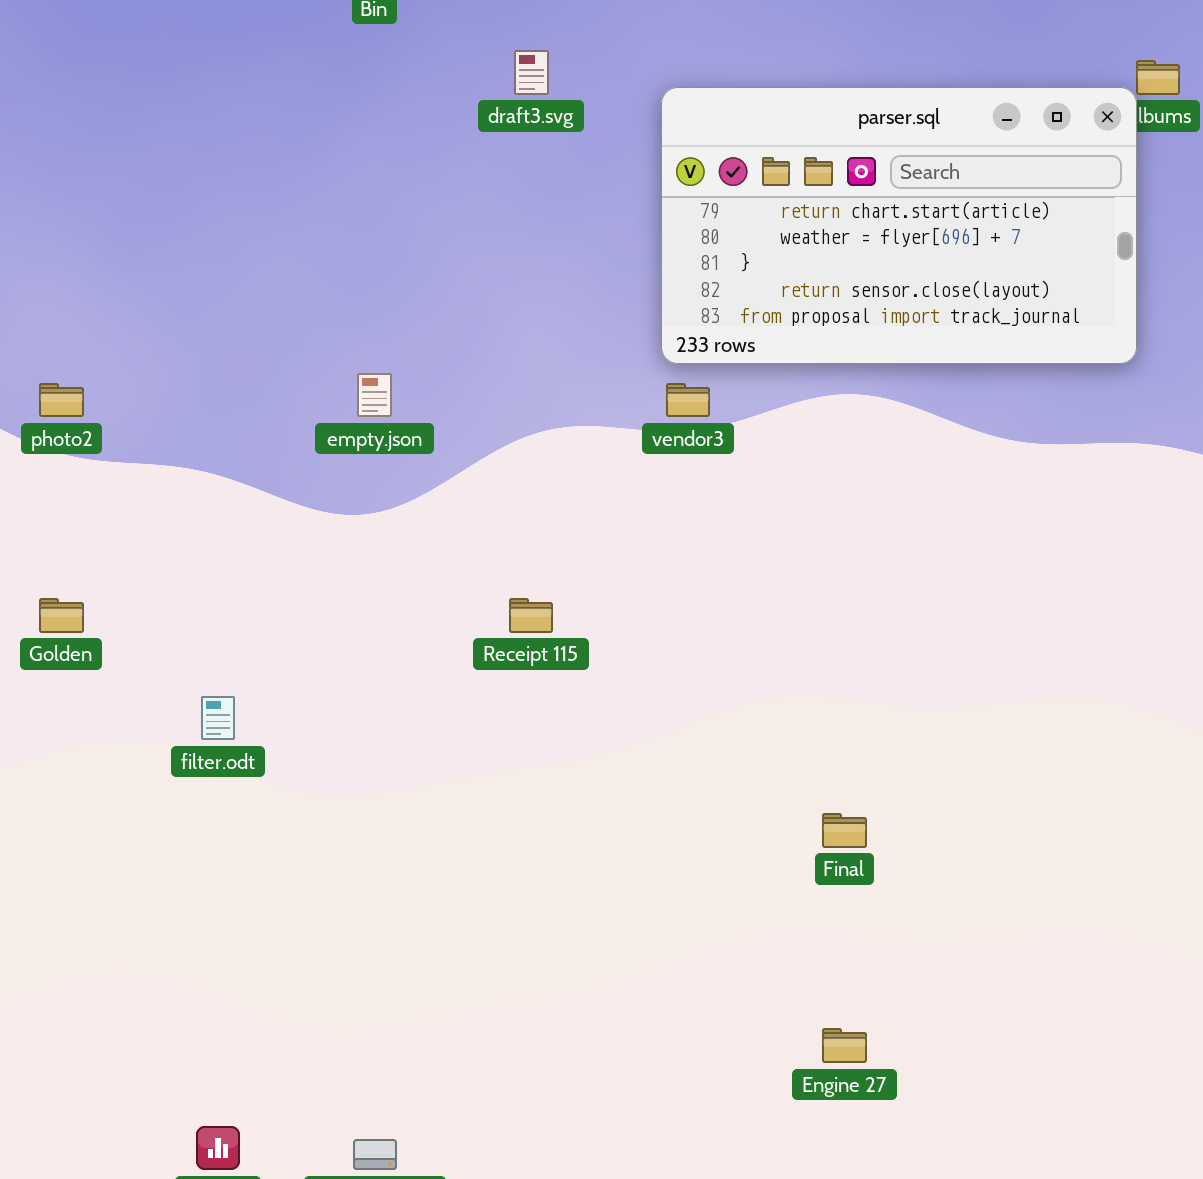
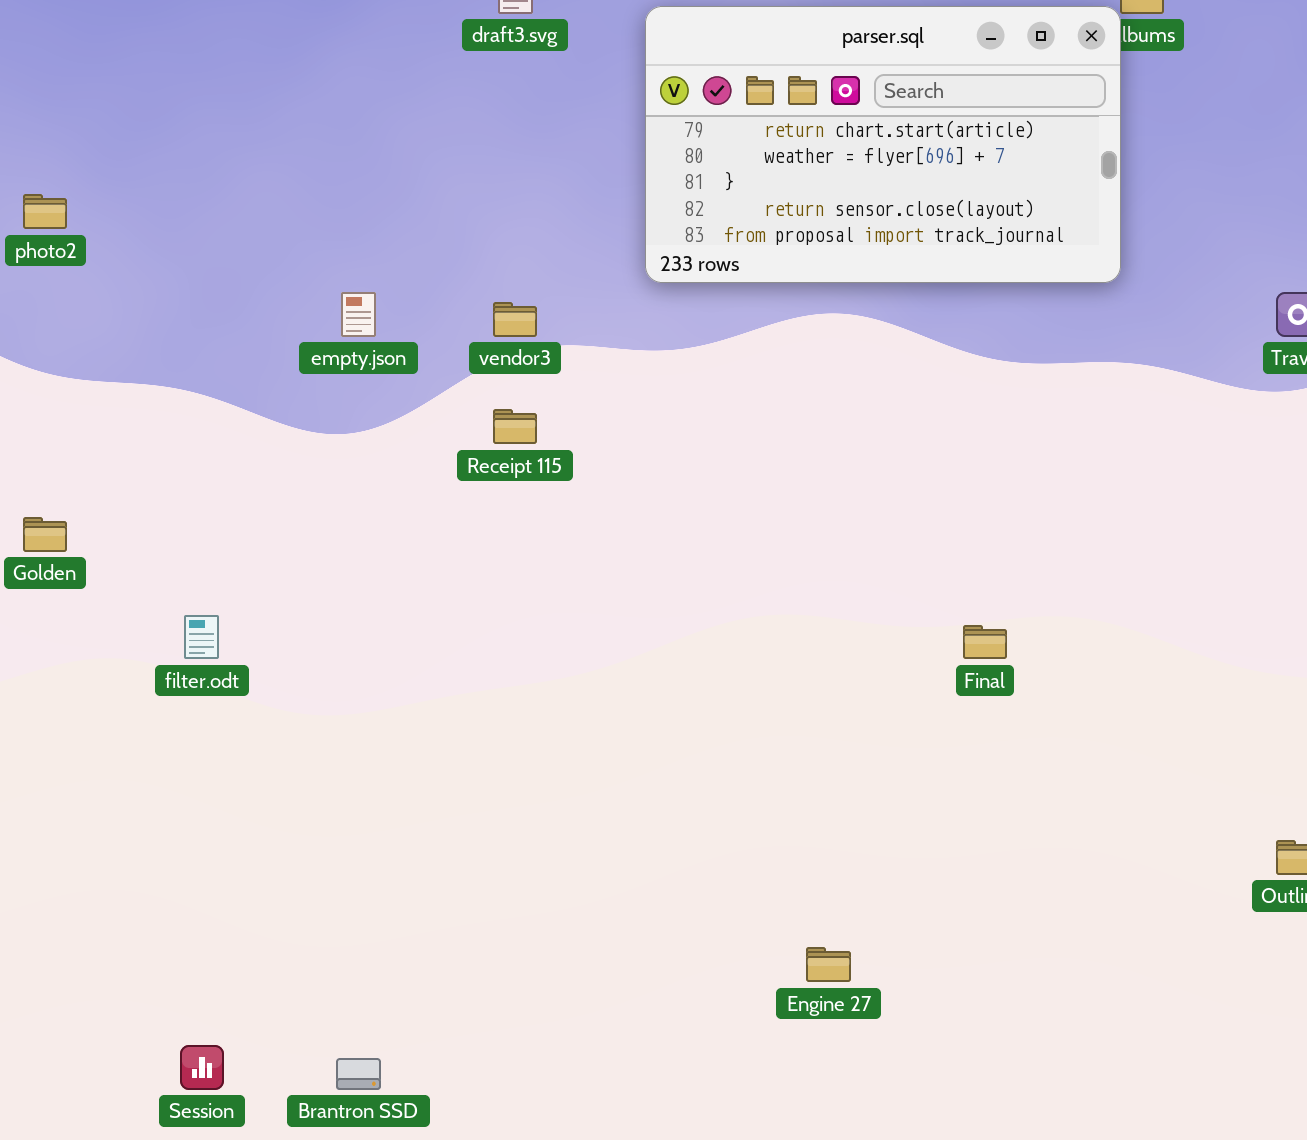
photo2: [39,383,84,417] -> [23,194,67,229], moved
vendor3: [666,383,710,417] -> [493,302,537,337], moved
Receipt 115: [509,598,553,633] -> [493,409,537,444], moved
Final: [822,813,867,848] -> [963,625,1007,659], moved

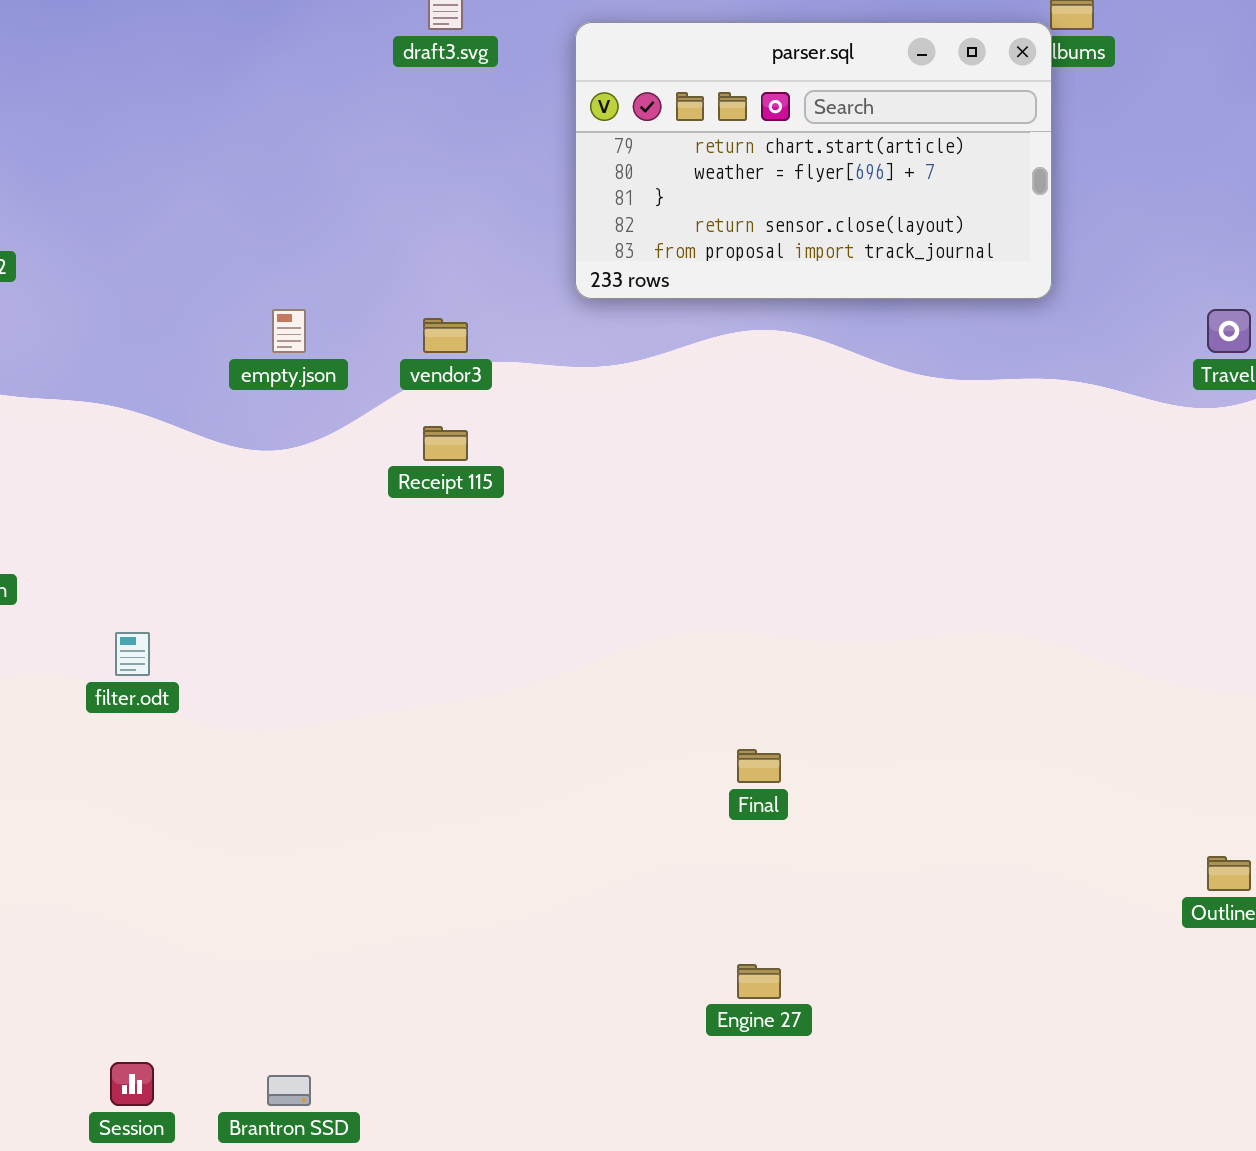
Final: [963,625,1007,659] -> [737,749,781,783], moved

